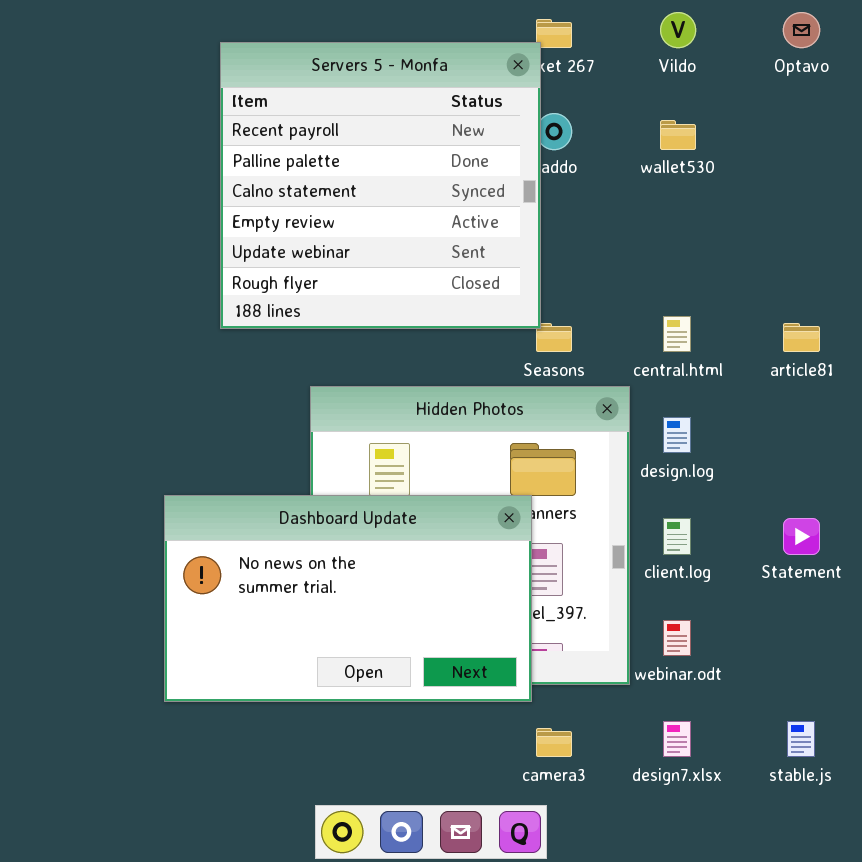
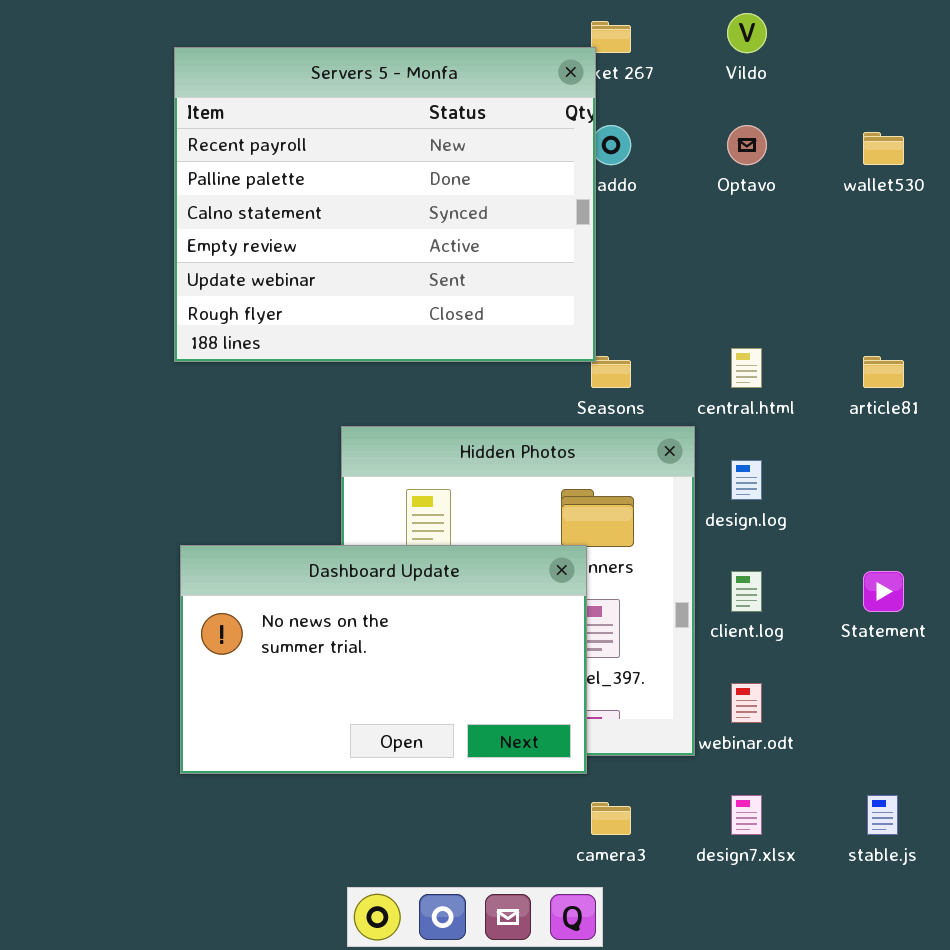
Optavo: [783,12,820,48] -> [727,125,767,165], moved
Servers 5 - Monfa: [220,42,541,329] -> [174,47,596,362], resized
wallet530: [660,120,696,150] -> [863,132,904,165], moved

